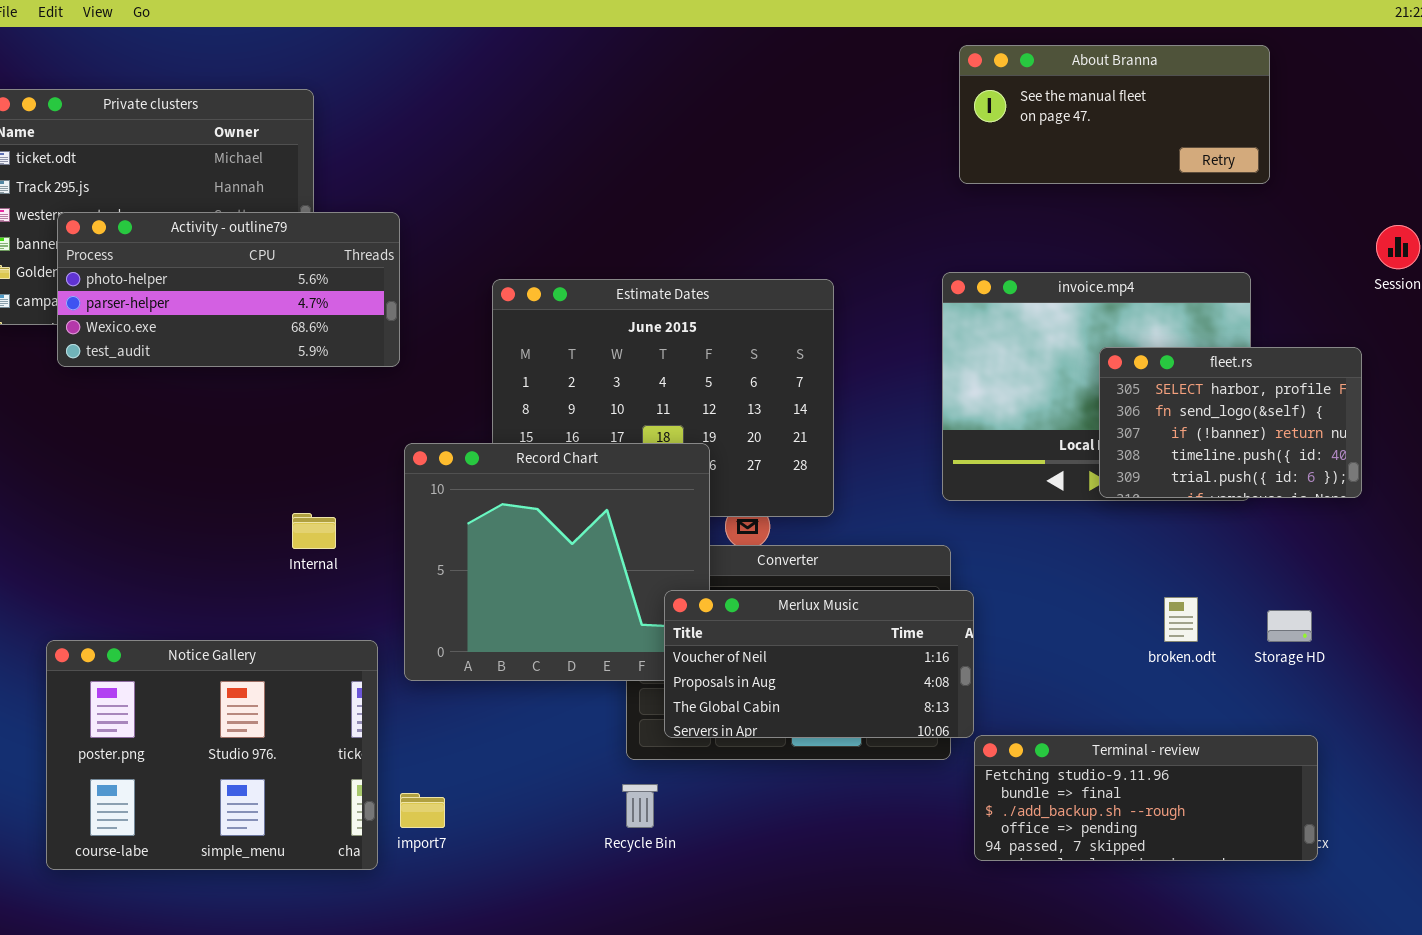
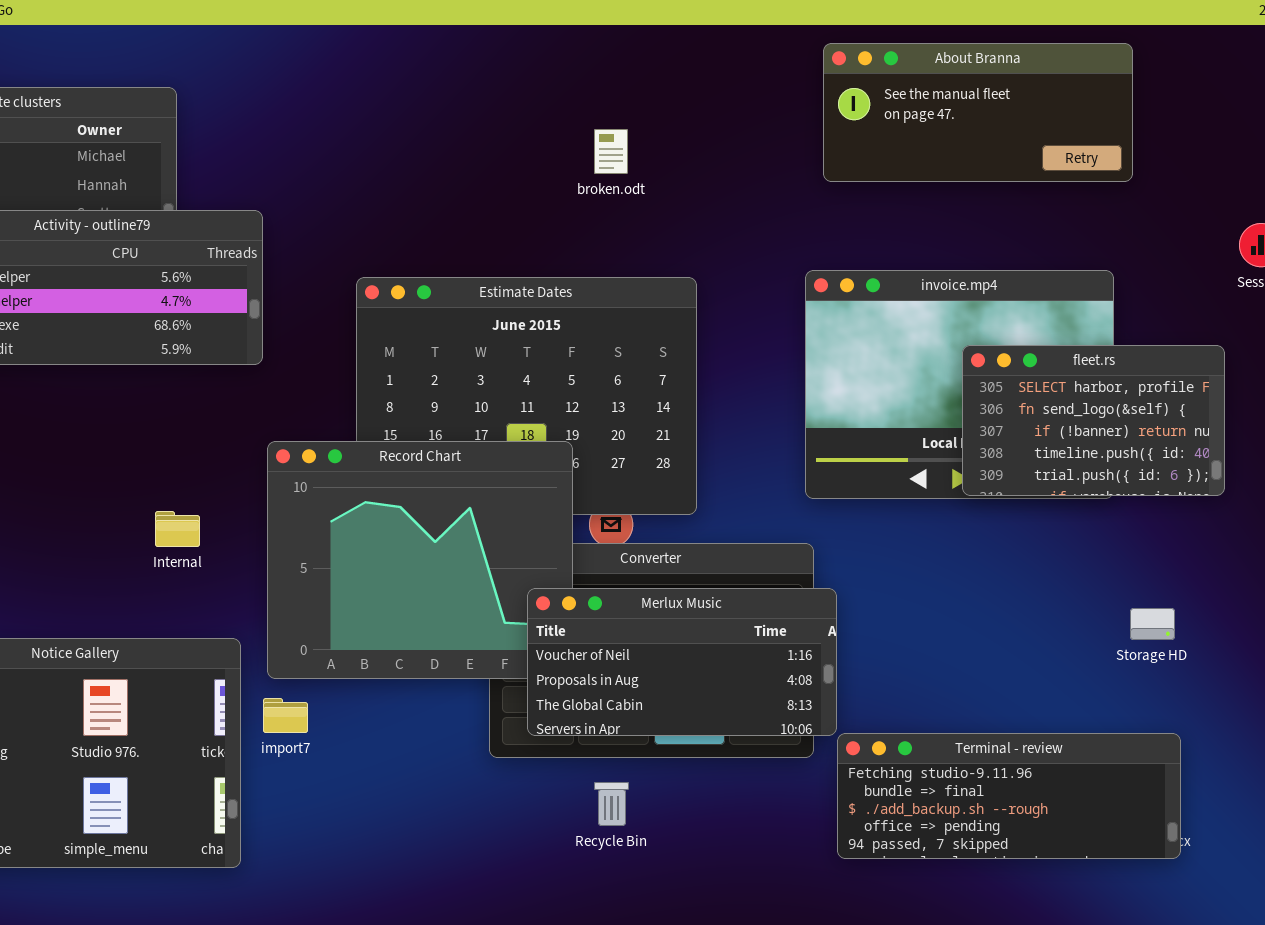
broken.odt: [1164,597,1198,642] -> [594,129,628,174], moved
Recycle Bin: [622,784,658,828] -> [594,782,629,826], moved
import7: [400,793,445,828] -> [263,698,308,733], moved

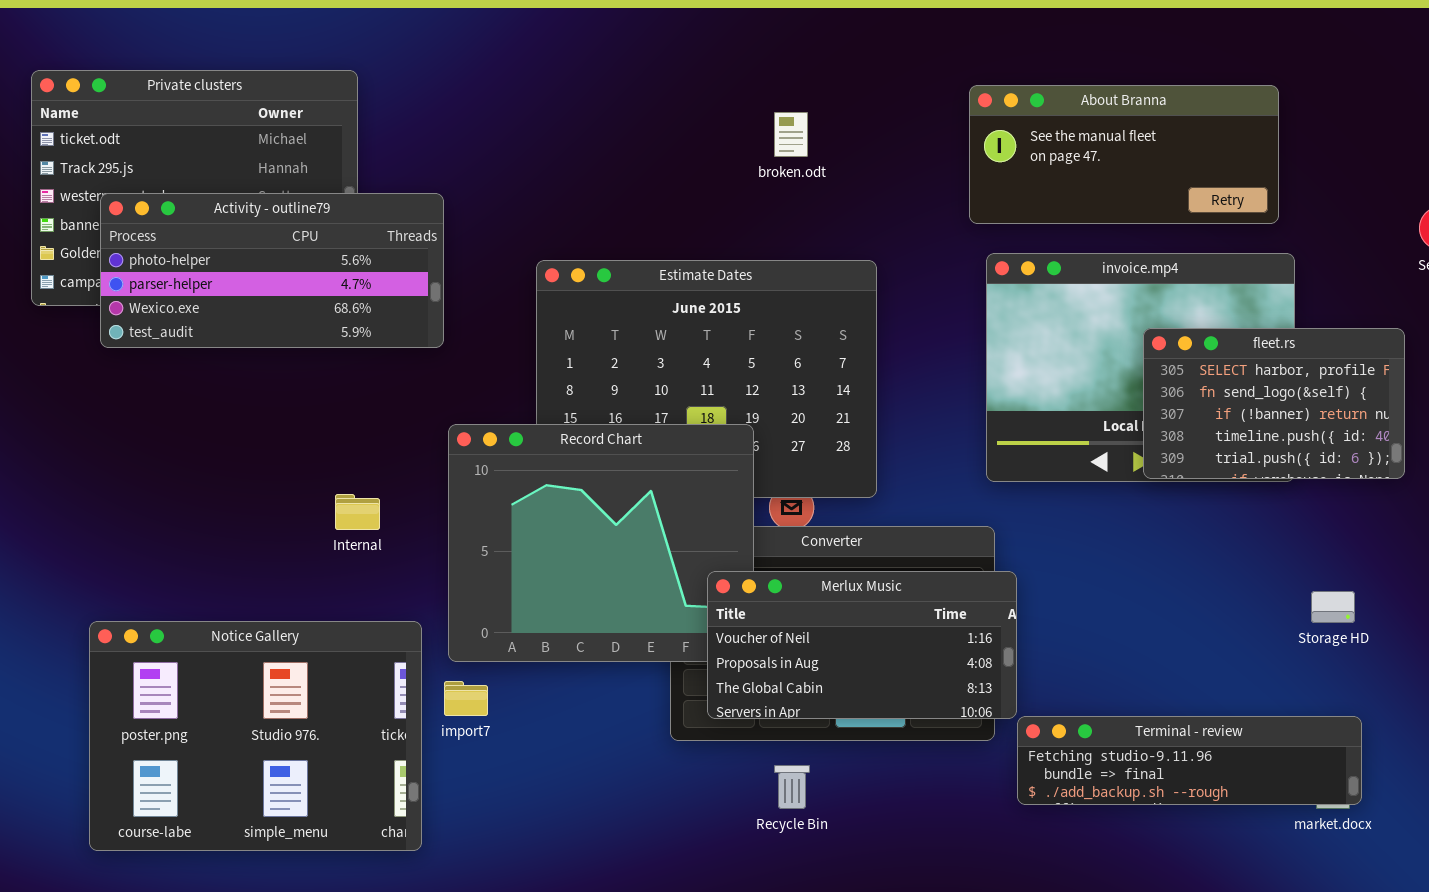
About Branna: [823,43,1133,182] -> [969,85,1279,224], moved
Terminal - review: [837,733,1181,859] -> [1017,716,1362,805], resized

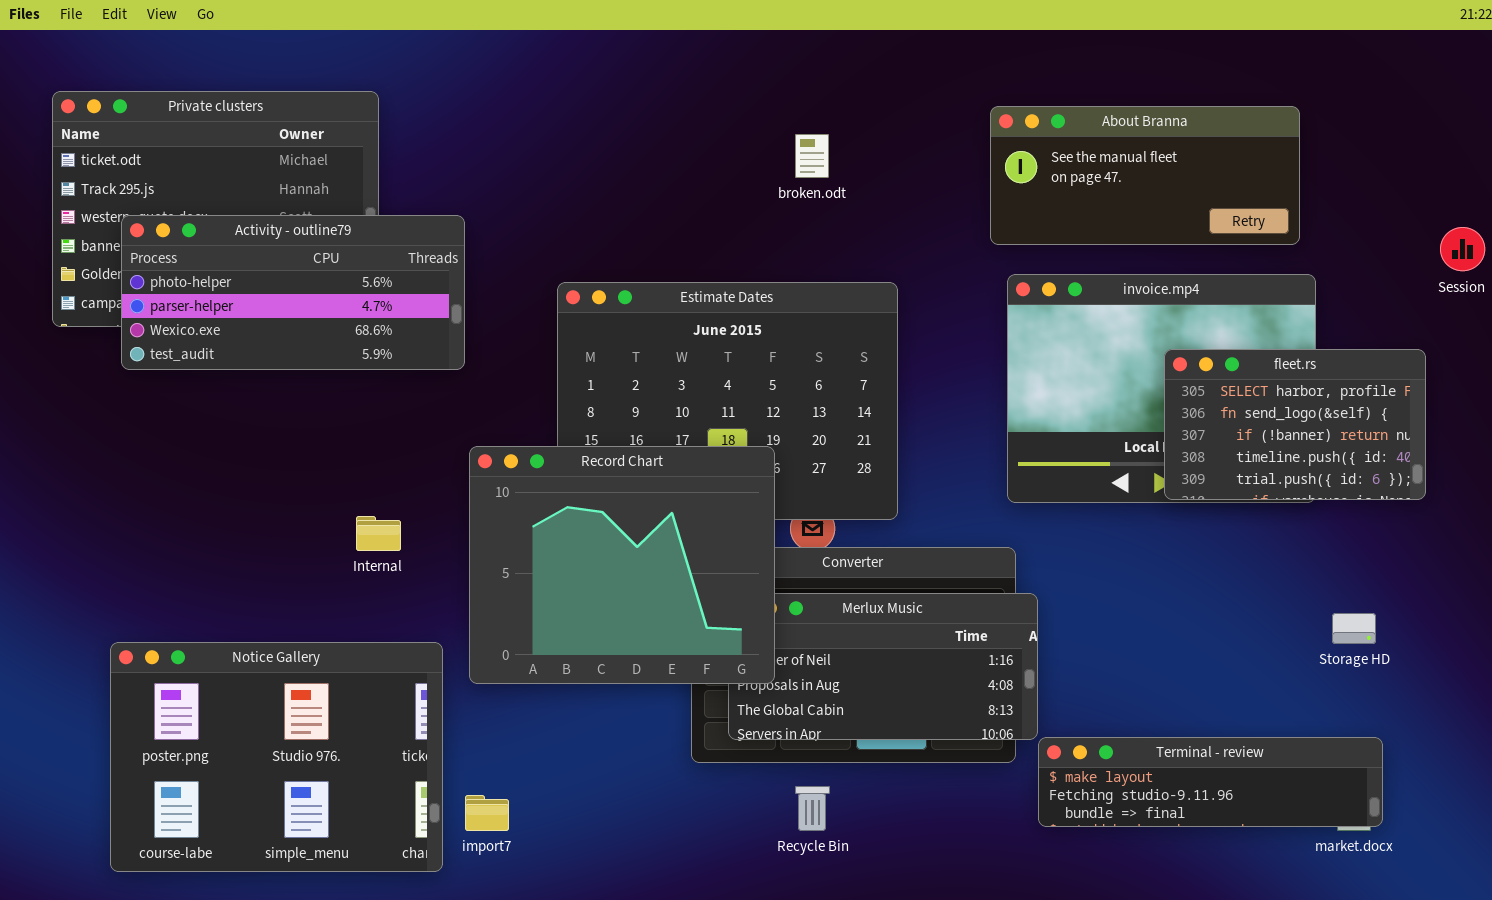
Record Chart: [448,424,754,662] -> [469,446,775,684], raised
import7: [444,681,488,716] -> [465,795,509,831], moved
Terminal - review: [1017,716,1362,805] -> [1038,737,1383,827], scrolled up 1 row

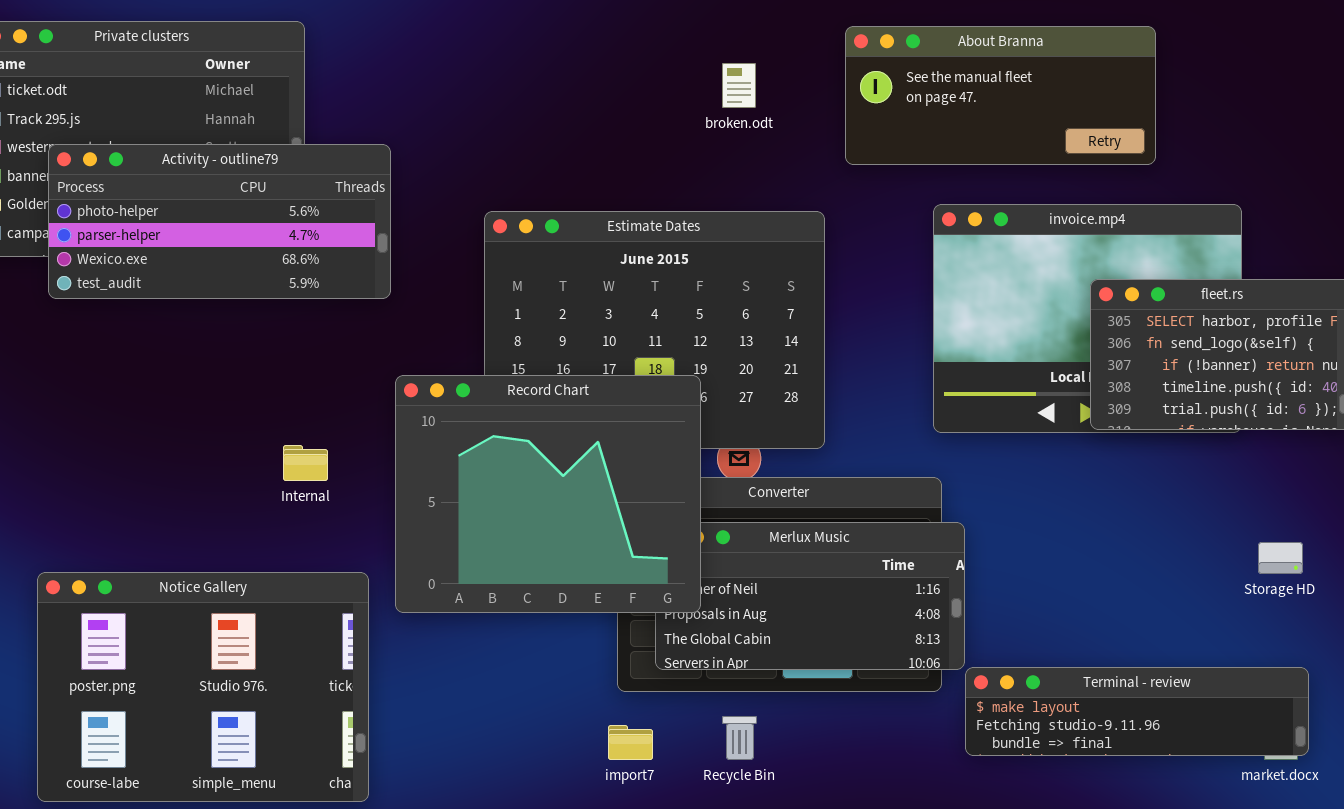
About Branna: [990,106,1300,245] -> [845,26,1156,165], moved
import7: [465,795,509,831] -> [608,725,653,760], moved

